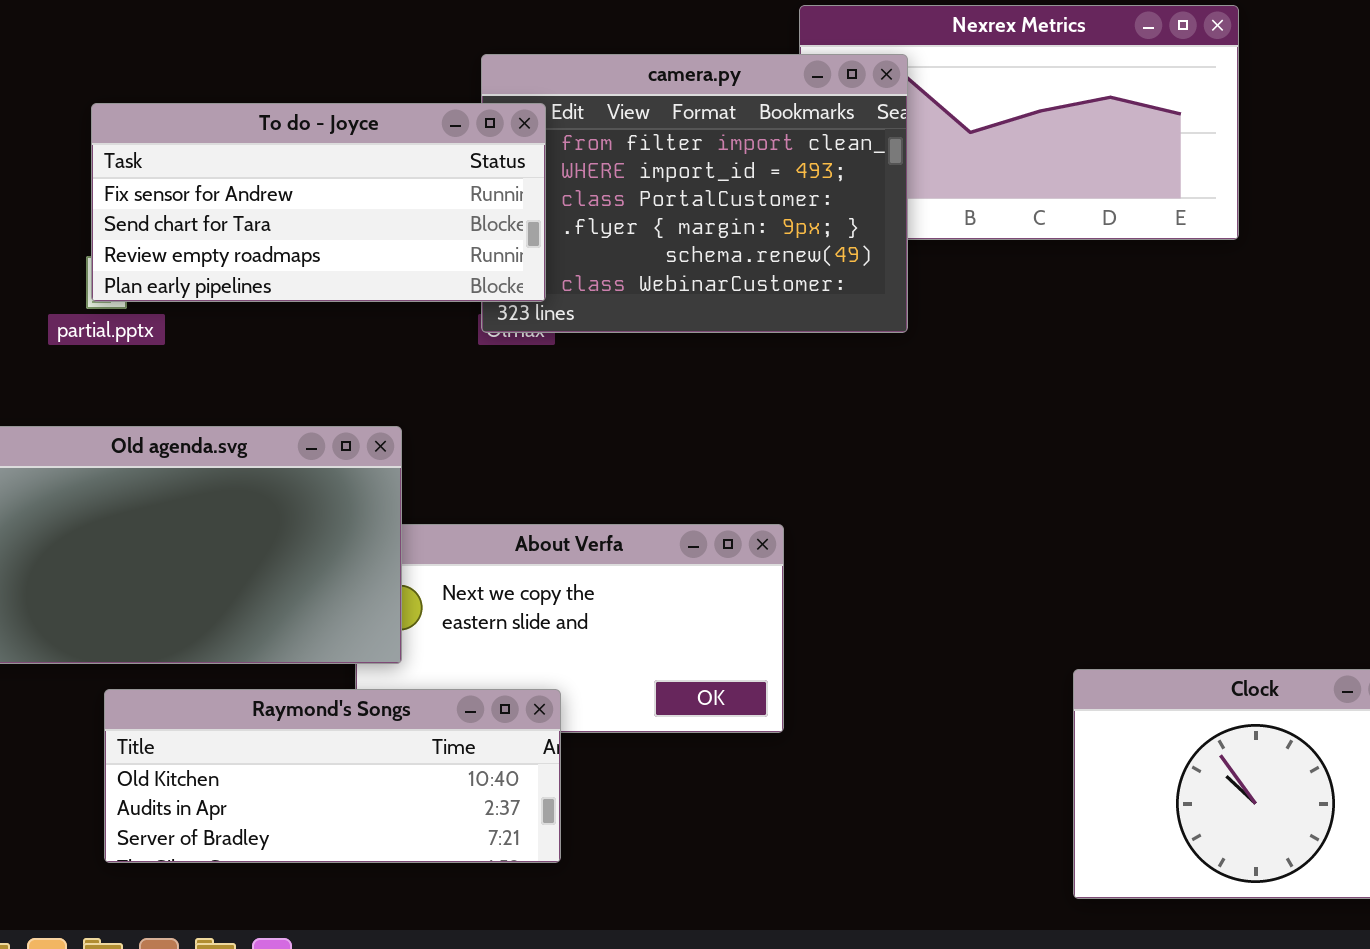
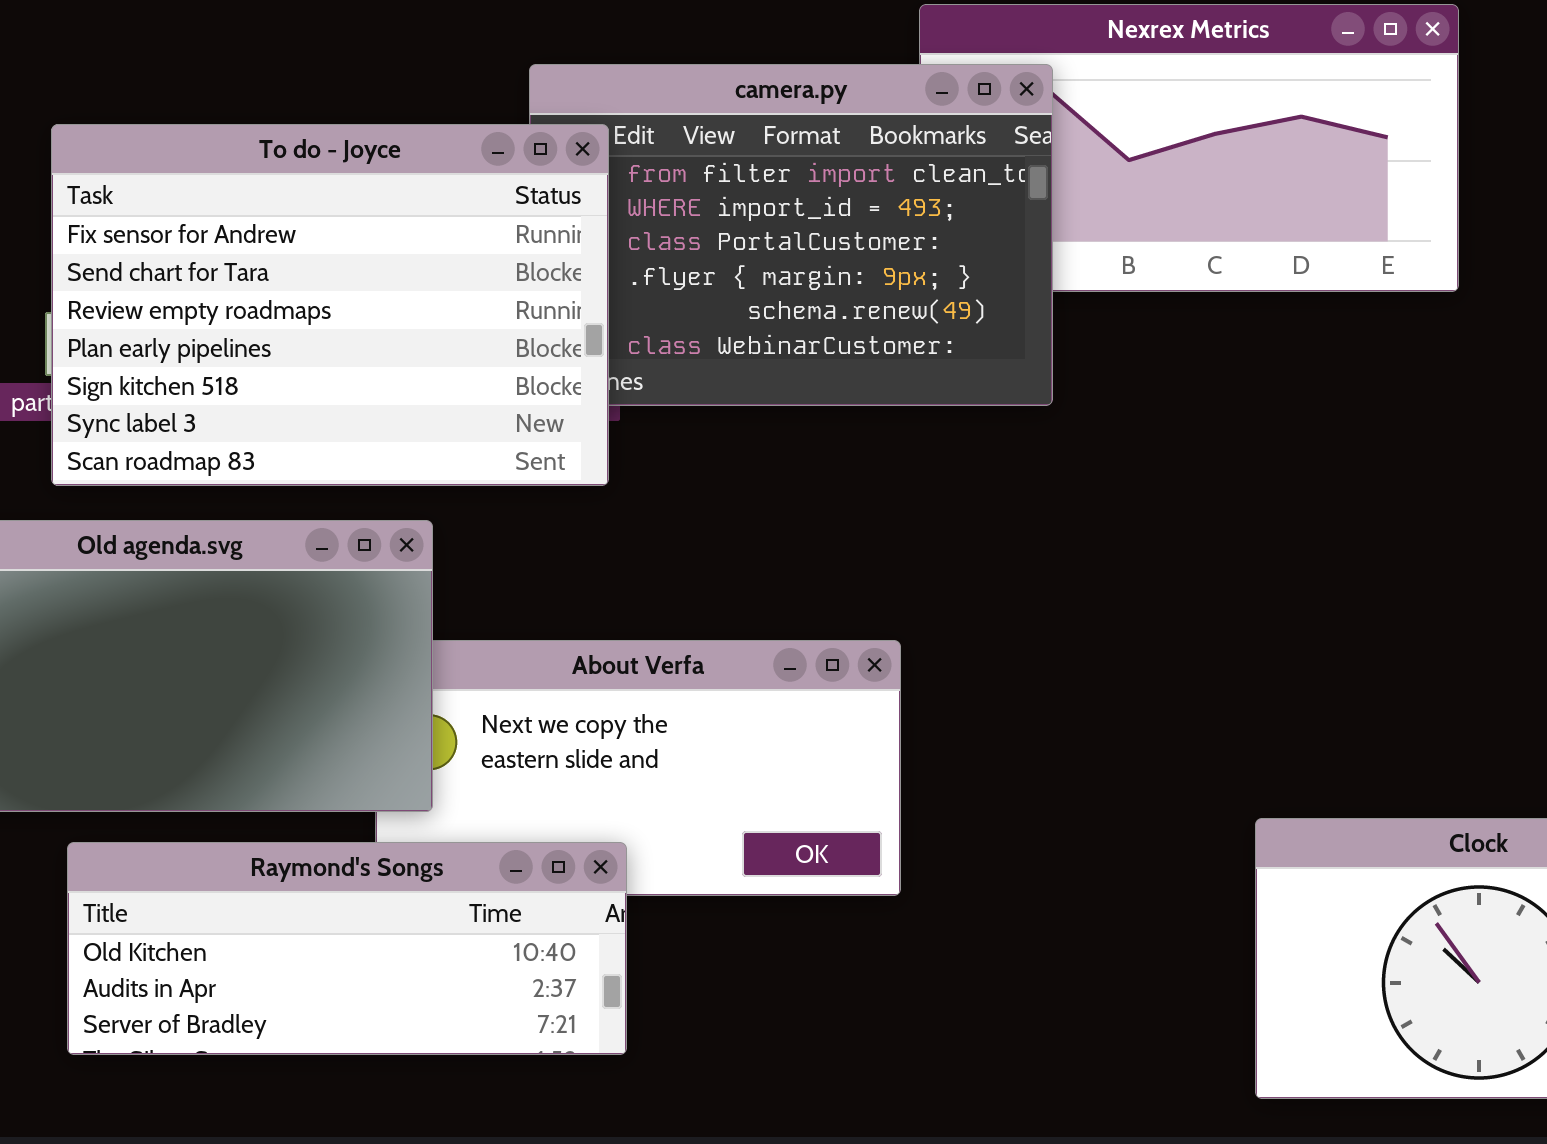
To do - Joyce: [91,103,546,302] -> [51,124,609,486], resized

